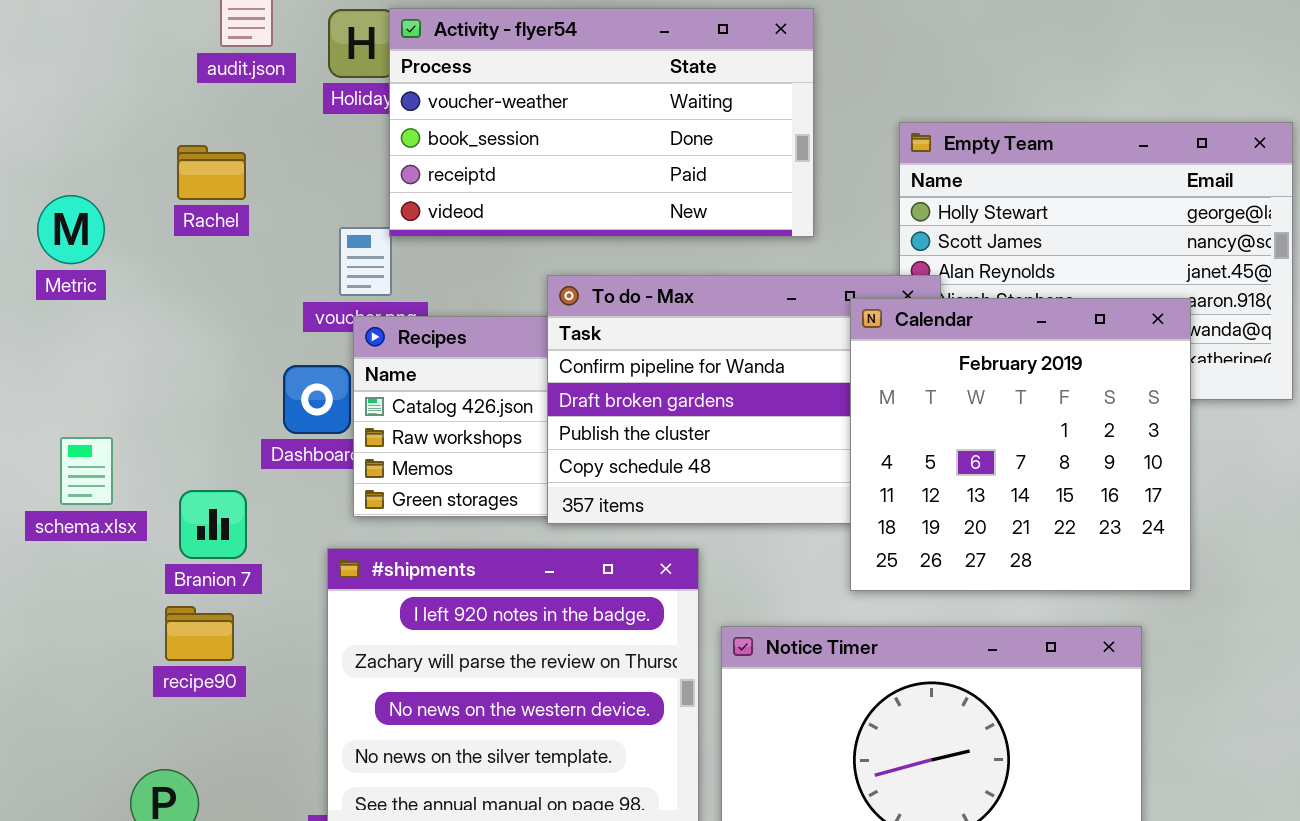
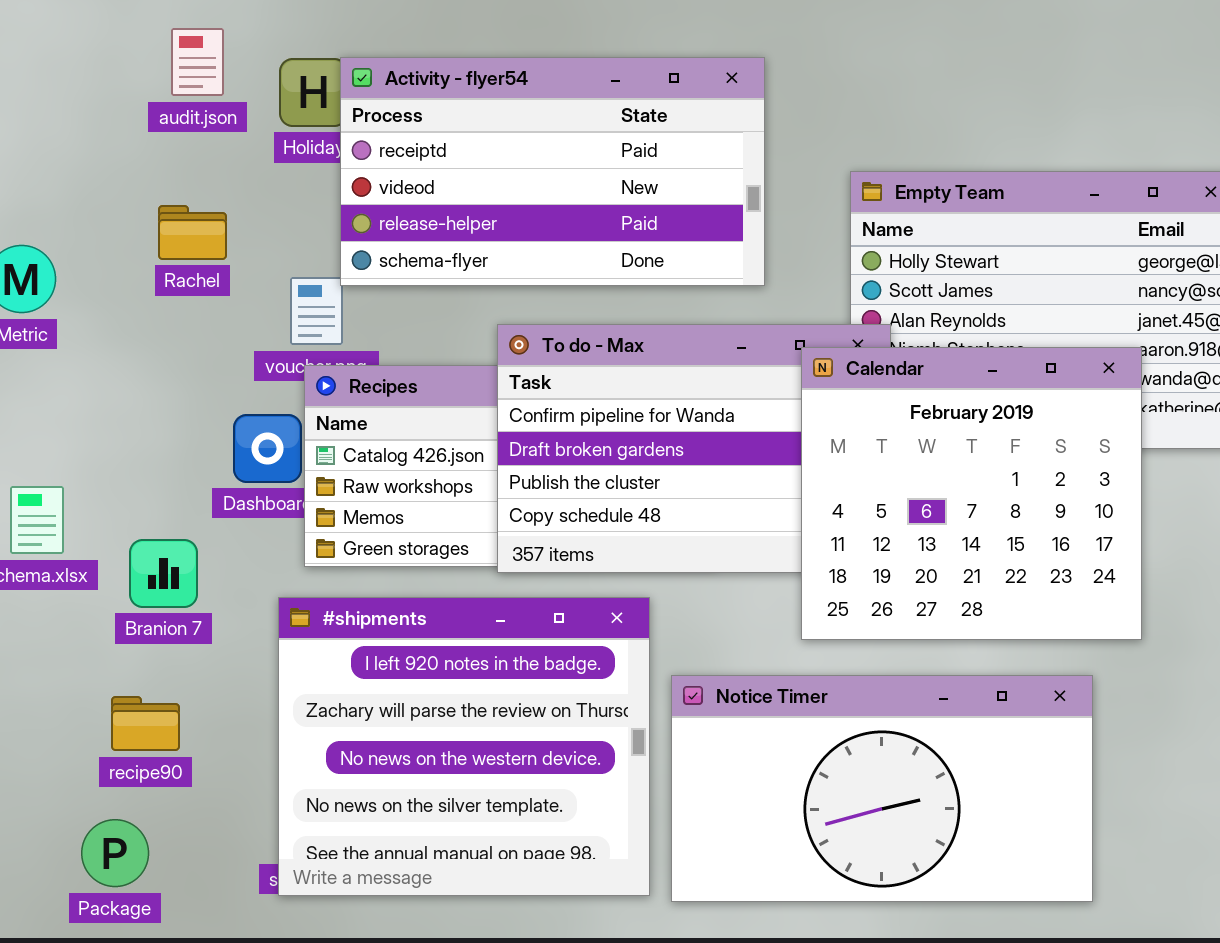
Activity - flyer54: [389,8,814,237] -> [340,57,765,286], scrolled down 2 rows
Rachel: [177,145,246,200] -> [158,205,227,260], moved
recipe90: [165,606,234,661] -> [111,696,180,751], moved

